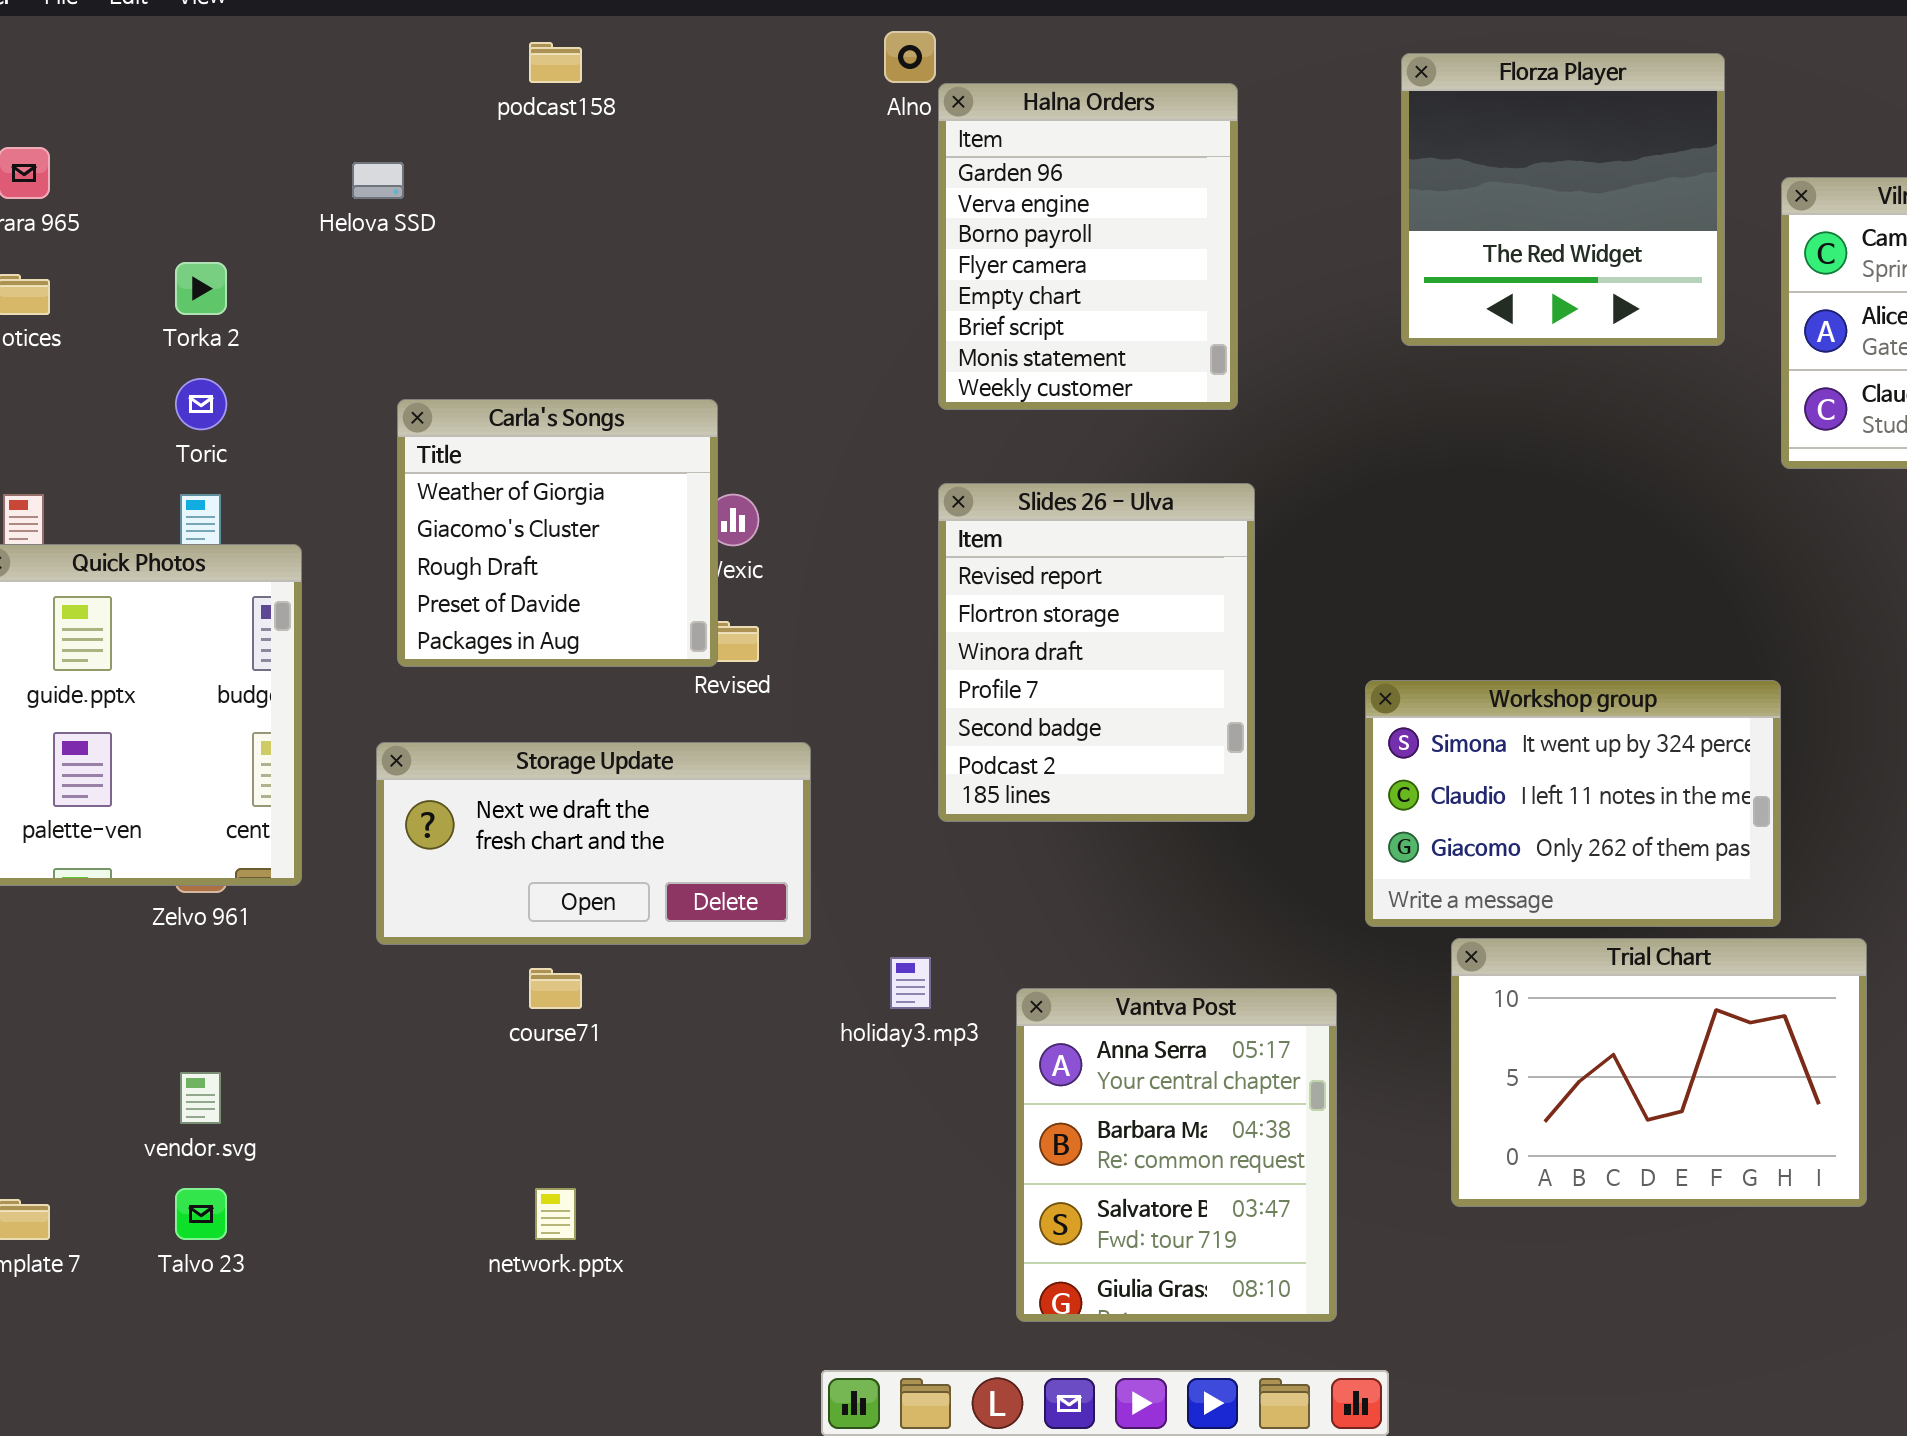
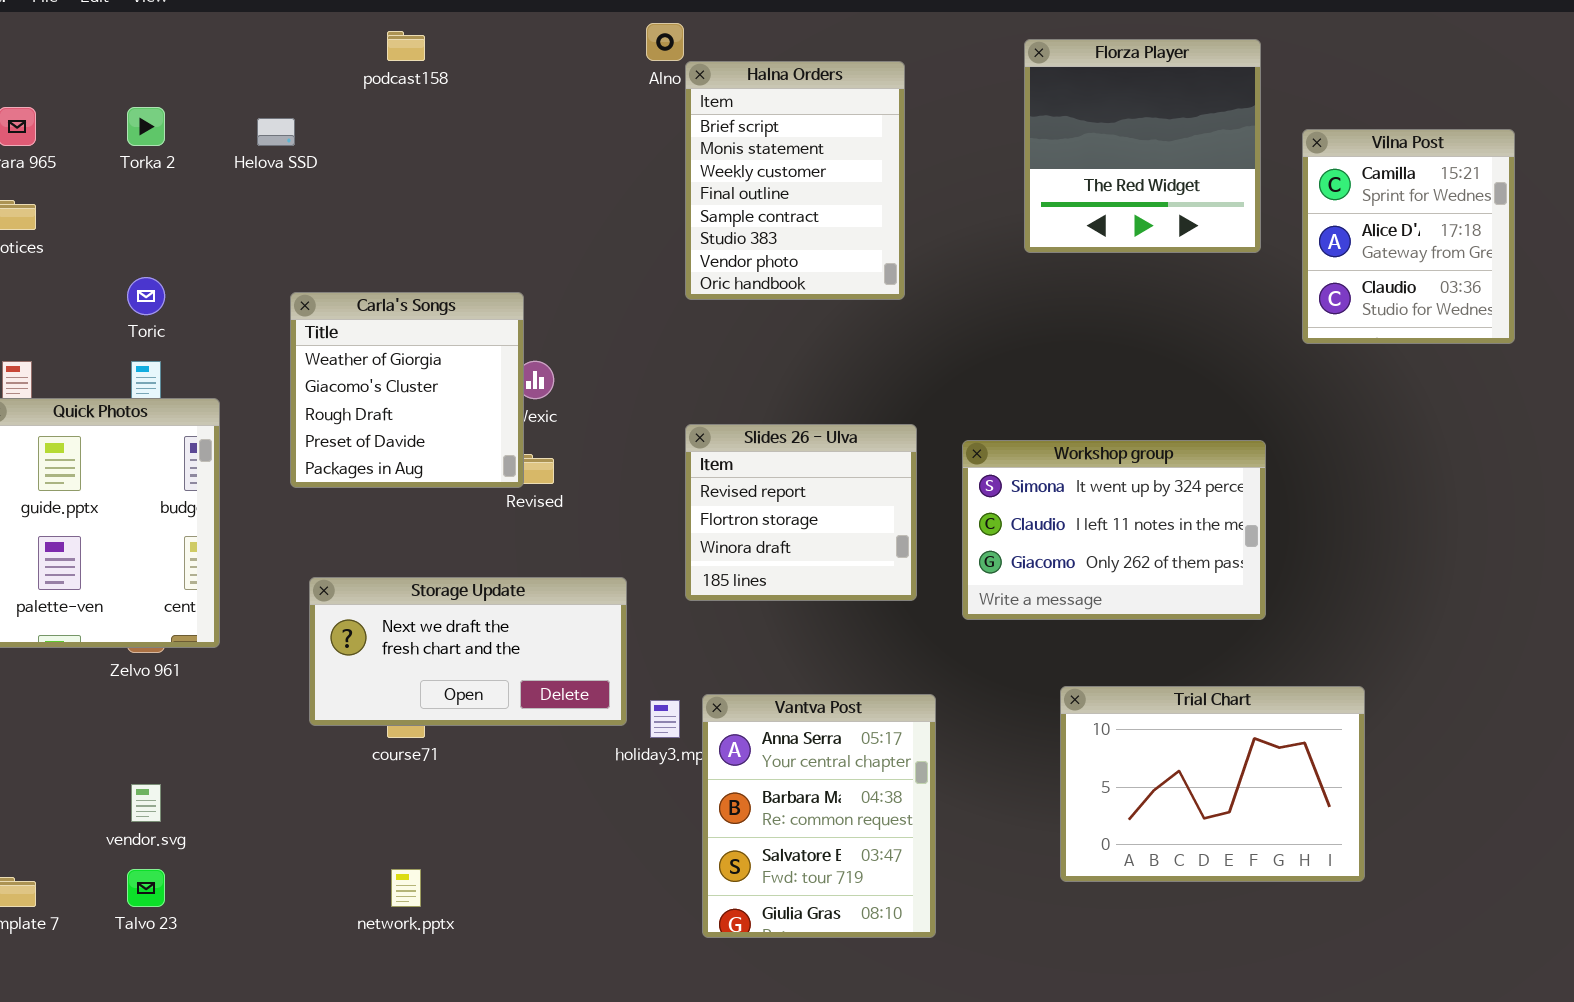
Halna Orders: [938,83,1238,410] -> [685,61,905,300], scrolled down 5 rows
Torka 2: [175,262,227,315] -> [127,107,165,146], moved
Slides 26 - Ulva: [938,483,1255,822] -> [685,424,917,601], resized
Workshop group: [1365,680,1781,927] -> [962,440,1266,620], moved
Storage Update: [376,742,811,945] -> [309,577,627,726], moved
Vantva Post: [1016,988,1337,1322] -> [702,694,936,938], moved

